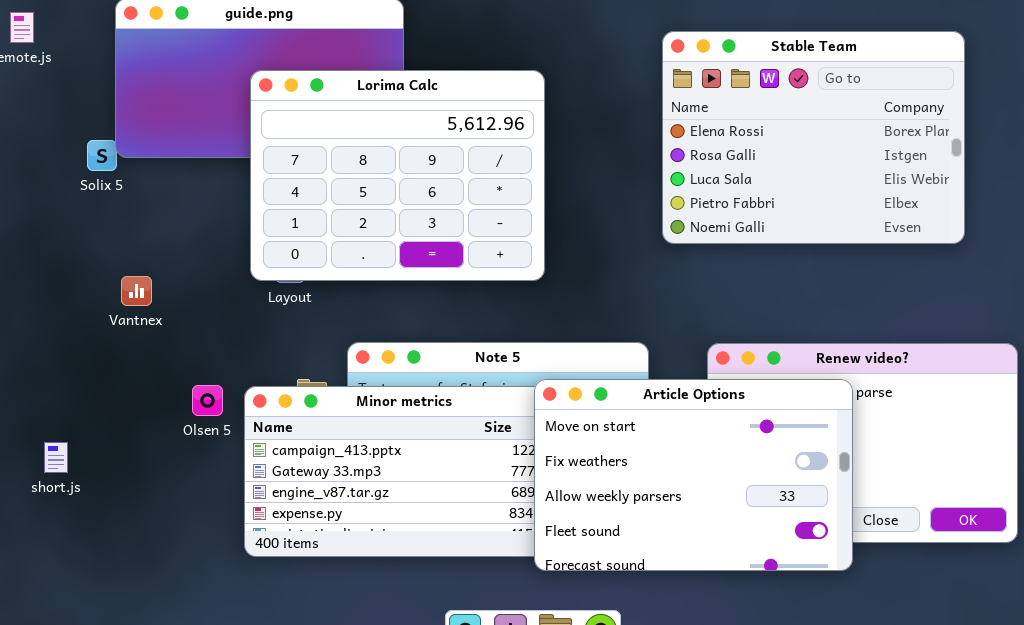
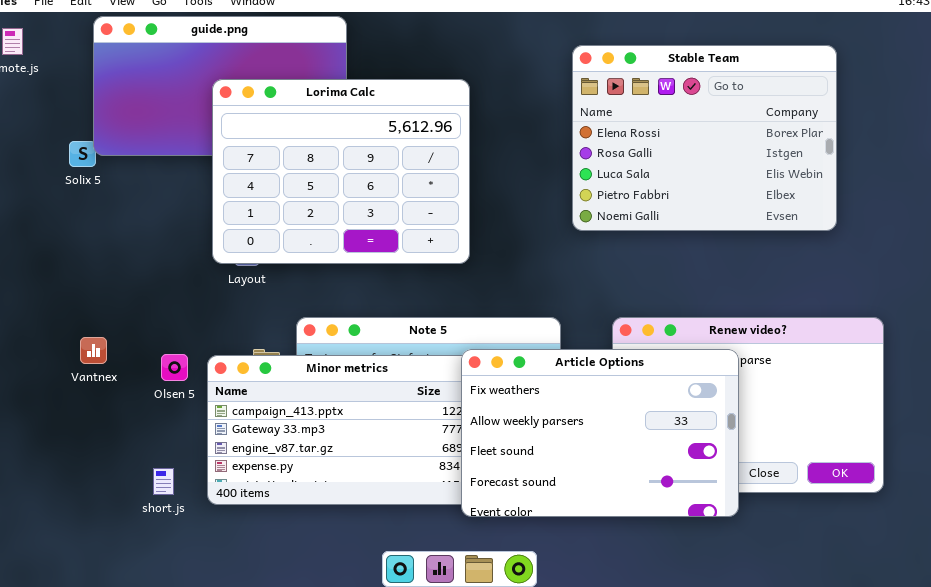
Vantnex: [121,276,152,306] -> [80,337,107,364], moved
Article Options: [534,379,853,571] -> [461,349,739,517], scrolled down 1 row
short.js: [44,442,68,473] -> [153,468,174,495], moved

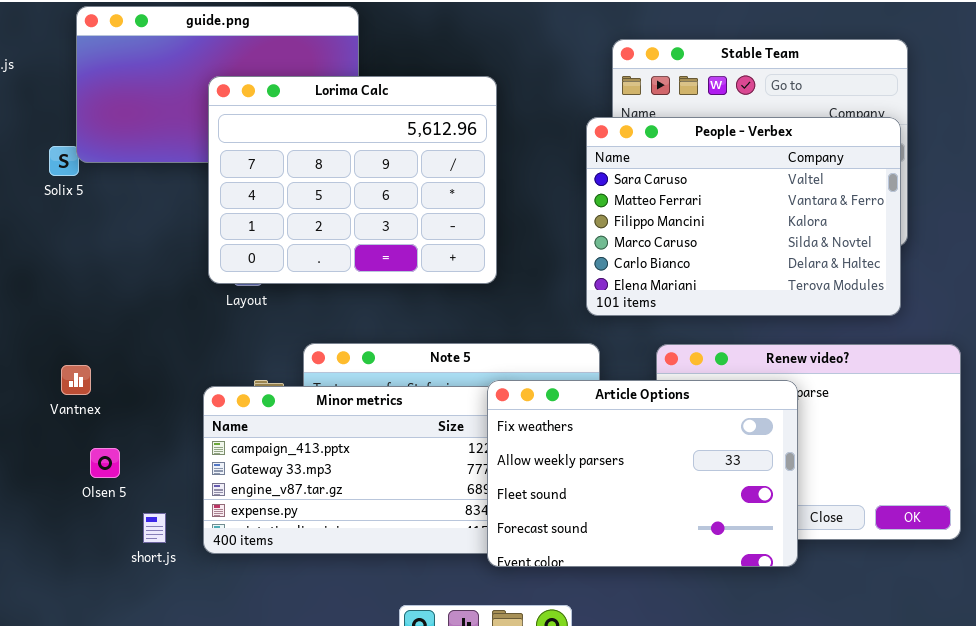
People - Verbex: none -> [586,117,901,316], opened
Olsen 5: [161,354,188,381] -> [90,448,120,478], moved

